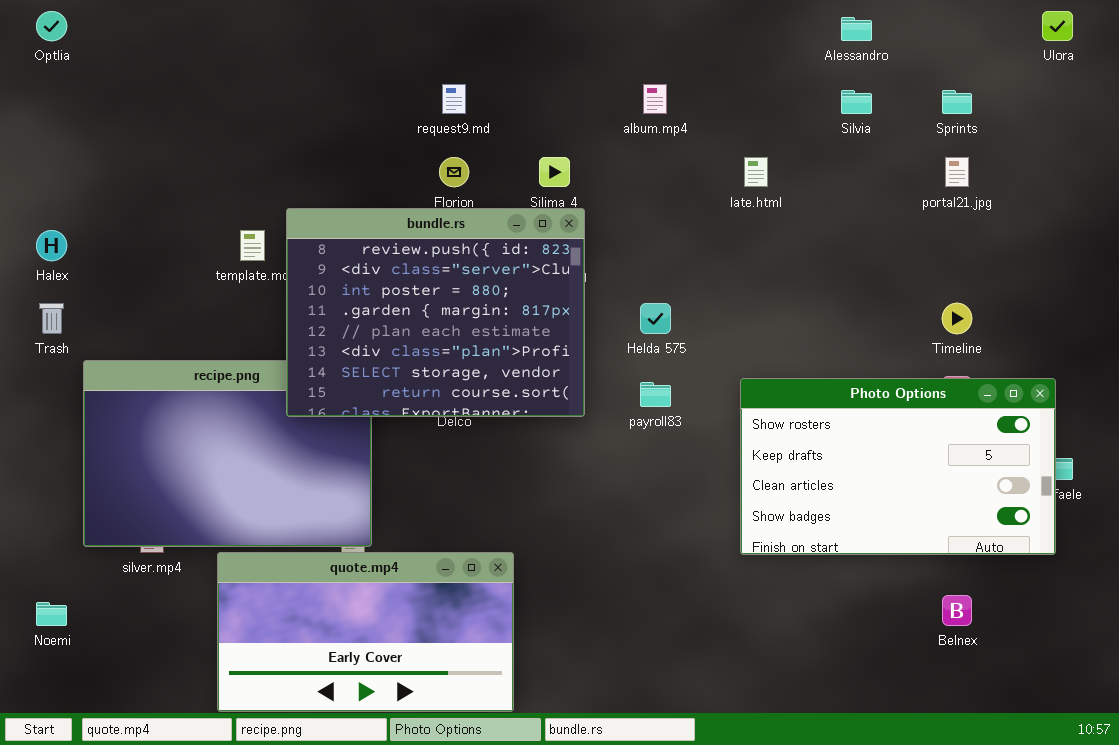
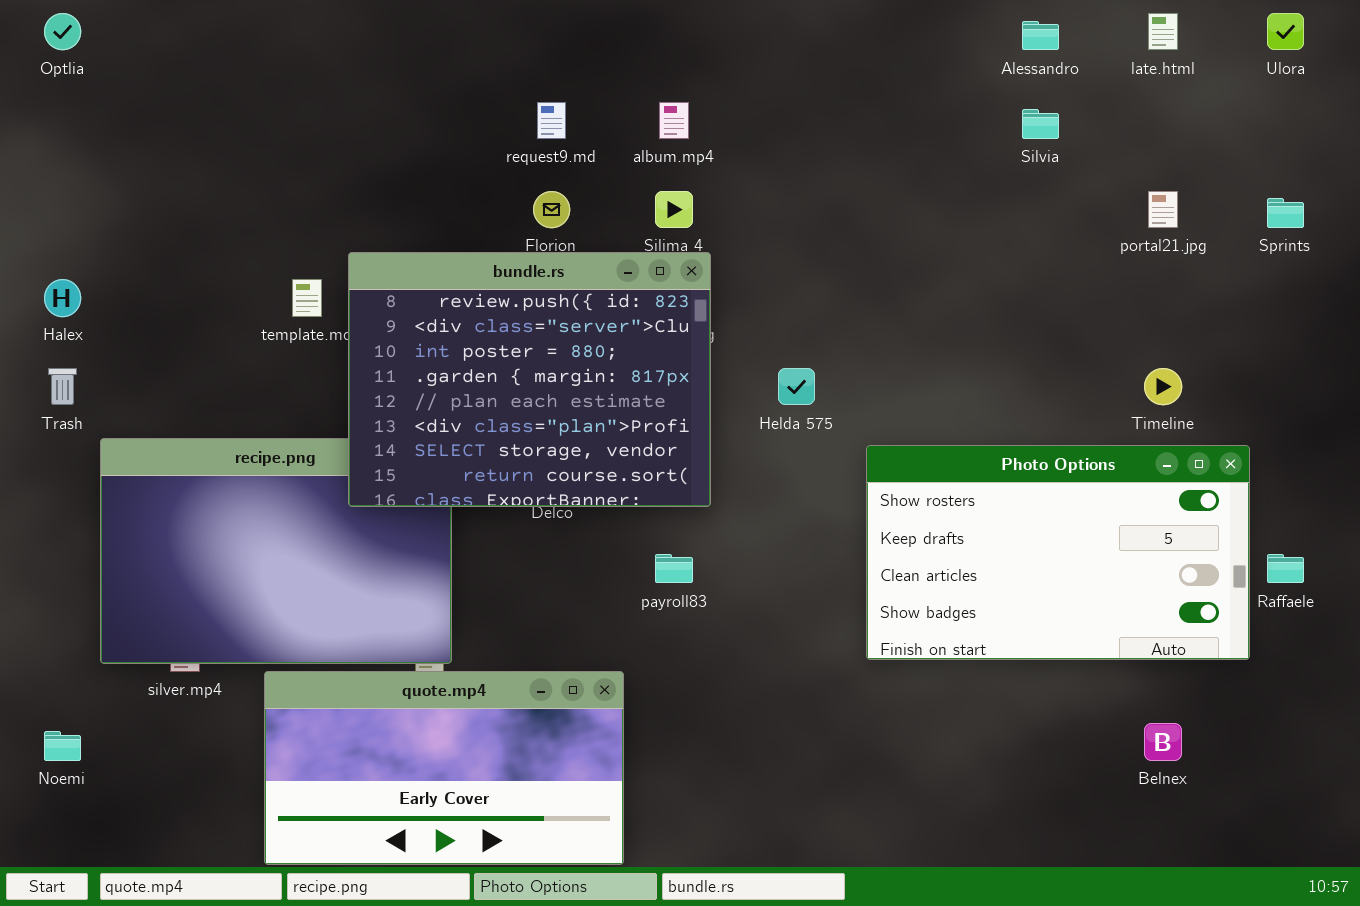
album.mp4: [643,84,667,114] -> [659,102,689,139], moved
Sprints: [942,90,972,114] -> [1267,198,1304,228], moved
late.html: [744,157,768,187] -> [1148,13,1178,50], moved
Photo Options: [740,378,1056,555] -> [866,445,1250,660], moved
payroll83: [640,382,671,407] -> [655,554,693,583], moved

